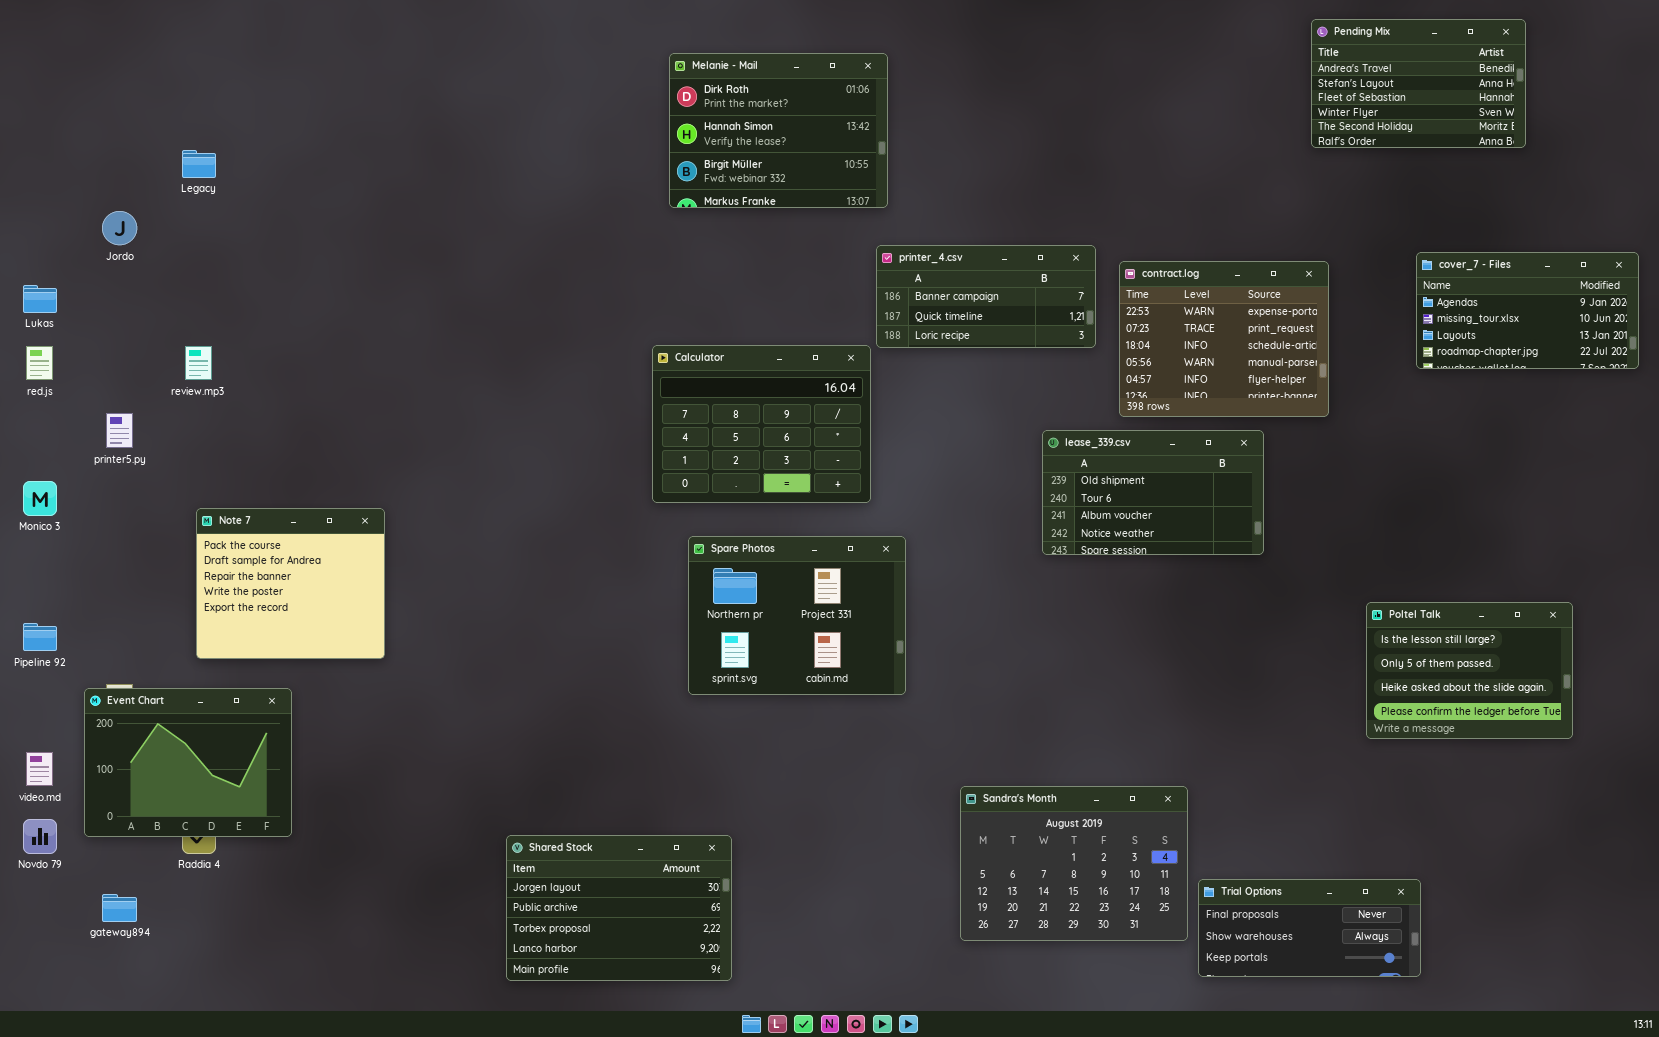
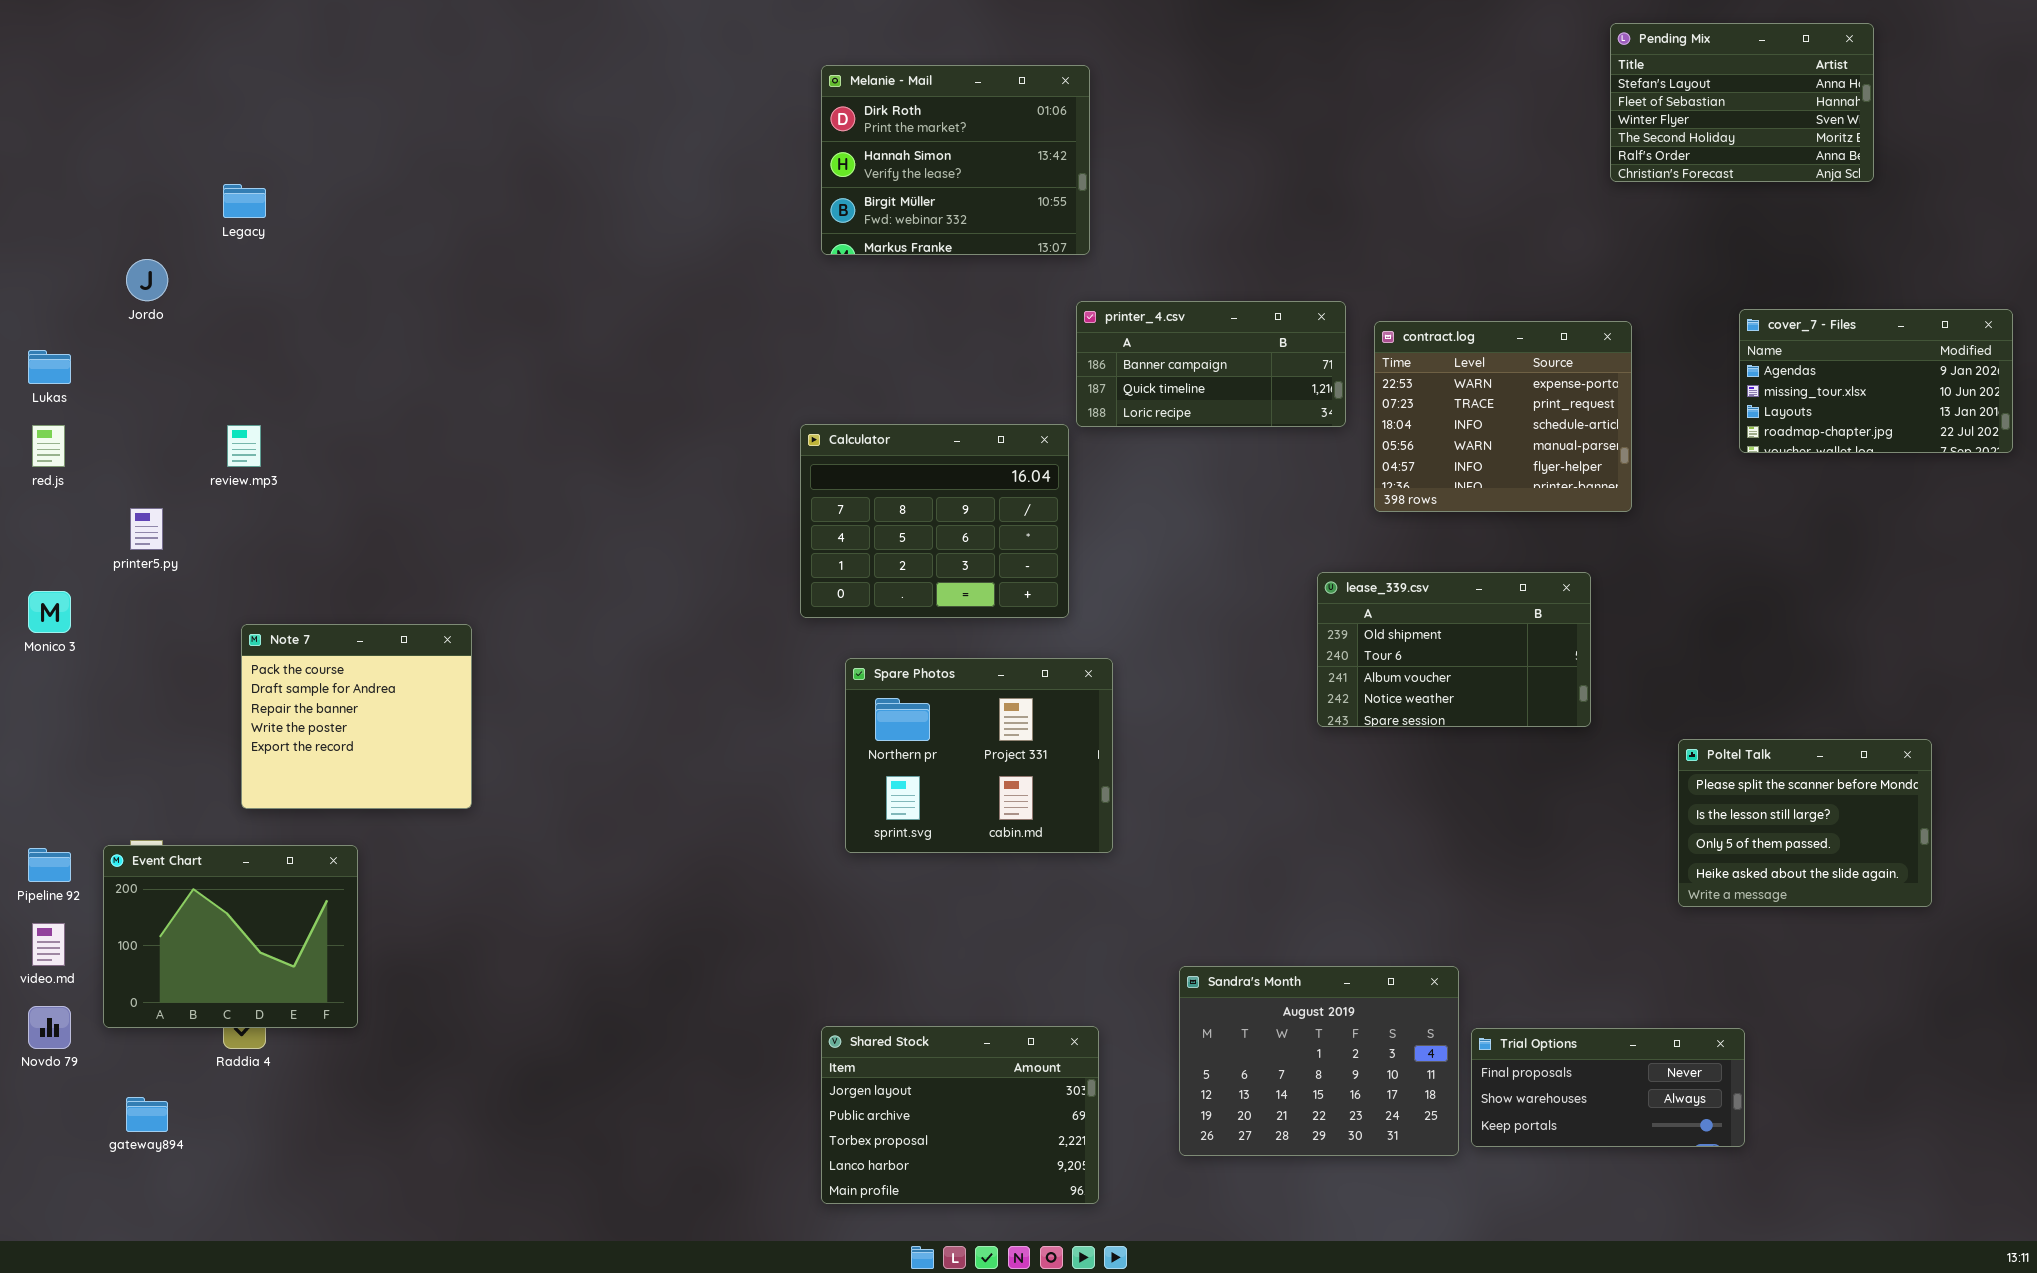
Pending Mix: [1311,19,1526,148] -> [1610,23,1874,182], scrolled down 1 row
lease_339.csv: [1042,430,1264,555] -> [1317,572,1591,727], moved
Poltel Talk: [1366,602,1573,739] -> [1678,739,1932,907], scrolled up 1 row
Pipeline 92: [23,623,57,651] -> [28,848,71,882], moved
Shared Stock: [506,835,732,981] -> [821,1026,1099,1204], moved
Trial Options: [1198,879,1421,977] -> [1471,1028,1745,1147], moved

